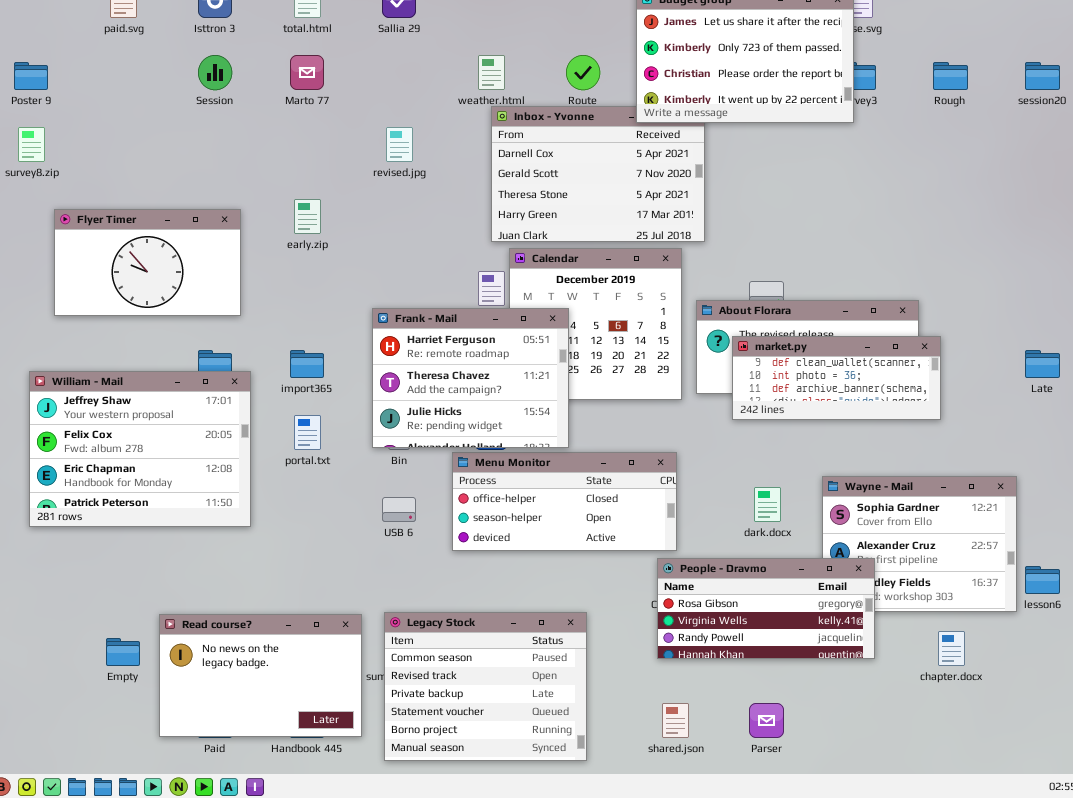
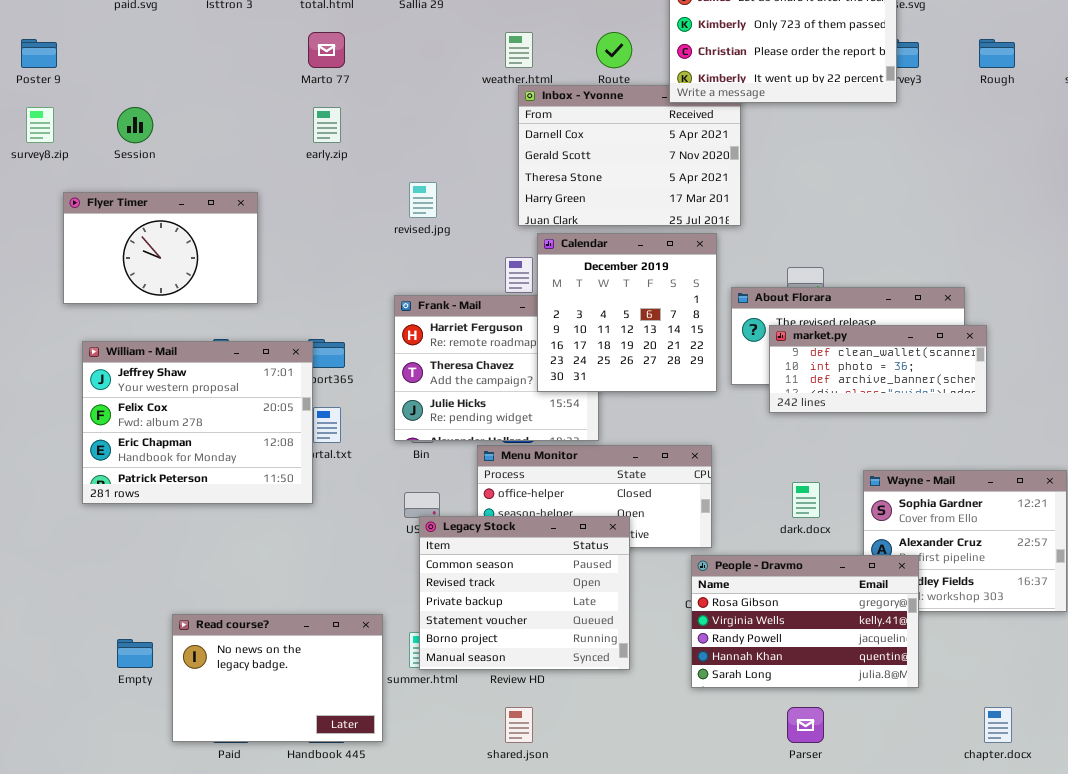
Session: [198,55,232,90] -> [117,107,153,143], moved
revised.jpg: [386,127,413,162] -> [409,182,437,218], moved
early.zip: [294,199,321,234] -> [313,107,341,143], moved
Calendar: [509,248,682,400] -> [537,233,717,392], raised
William - Mail: [29,371,251,527] -> [82,341,313,504], moved
People - Dravmo: [657,558,875,659] -> [691,555,919,688], resized
Legacy Stock: [384,612,587,761] -> [419,516,630,670], moved
chapter.docx: [938,631,965,666] -> [984,707,1012,743], moved
shared.json: [662,703,689,738] -> [505,707,533,743], moved

